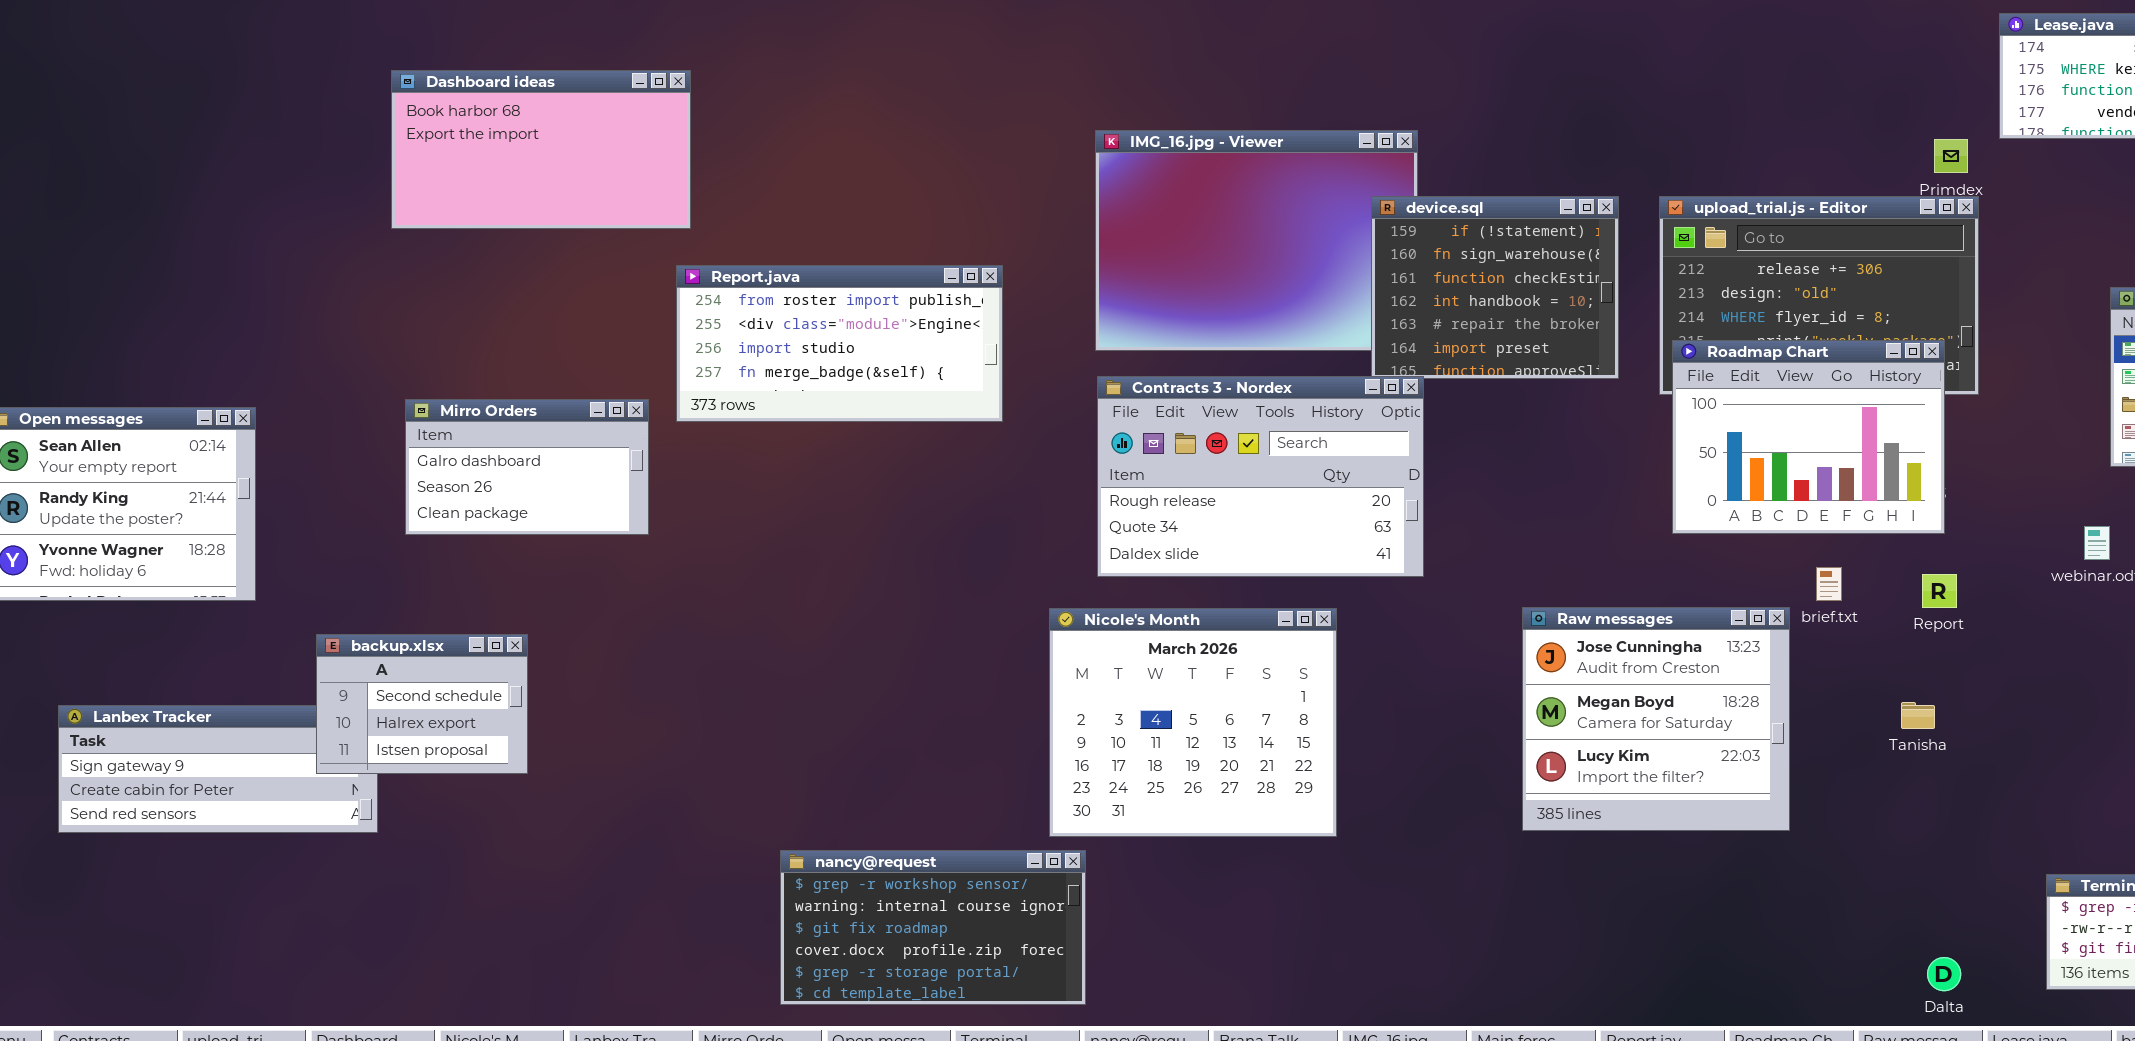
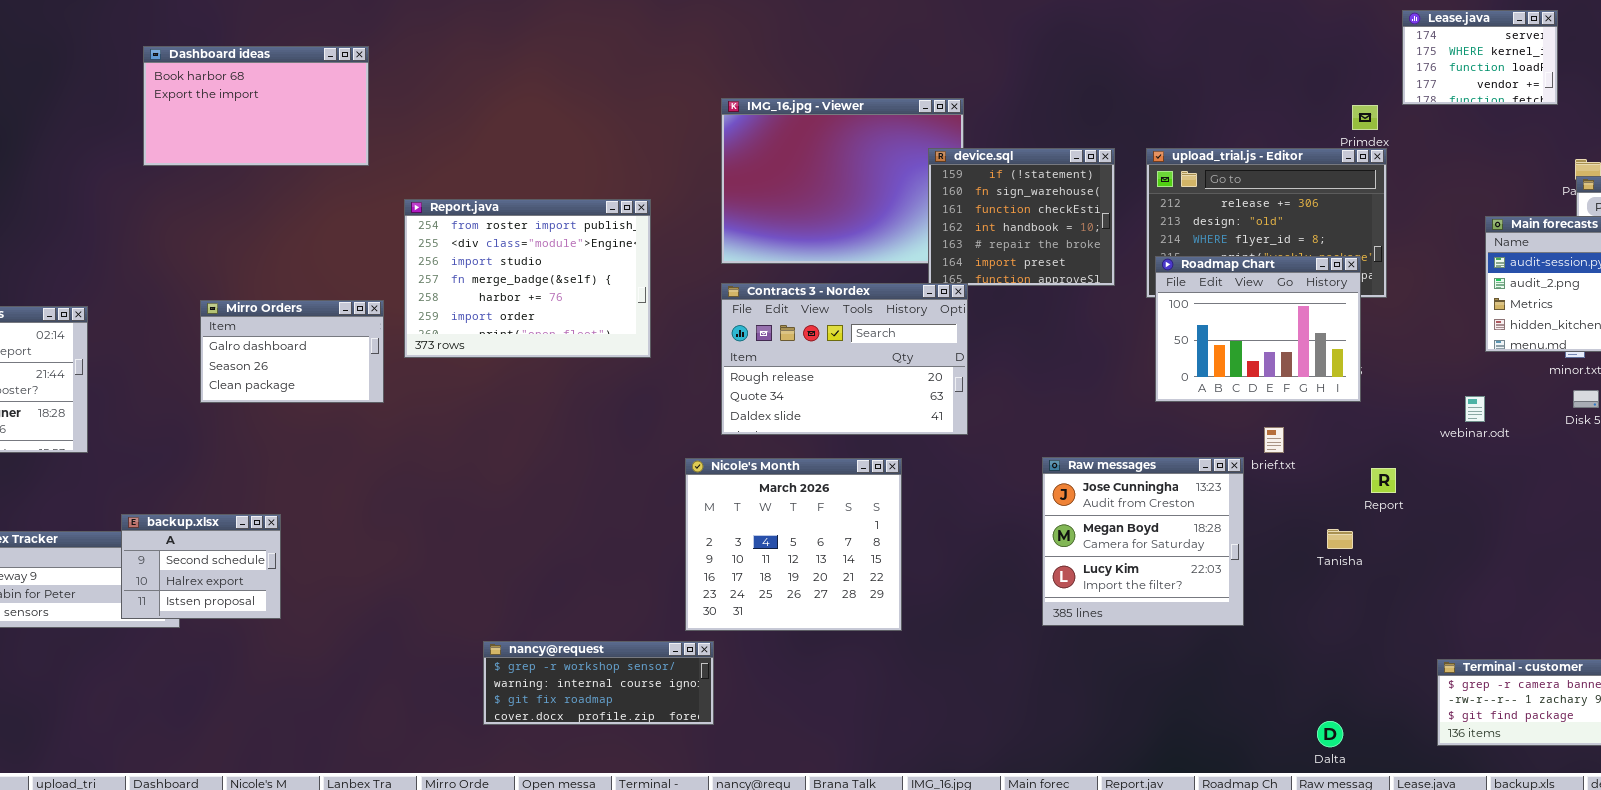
Dashboard ideas: [391,70,691,229] -> [143,46,369,166], moved
Report.java: [676,265,1003,422] -> [404,199,651,358], resized
Report: [1922,574,1957,608] -> [1371,468,1396,493], moved
backup.xlsx: [316,634,528,774] -> [121,514,281,619], moved
nancy@request: [780,850,1086,1005] -> [483,641,714,725], resized
Dalta: [1927,957,1961,991] -> [1317,721,1343,747], moved

